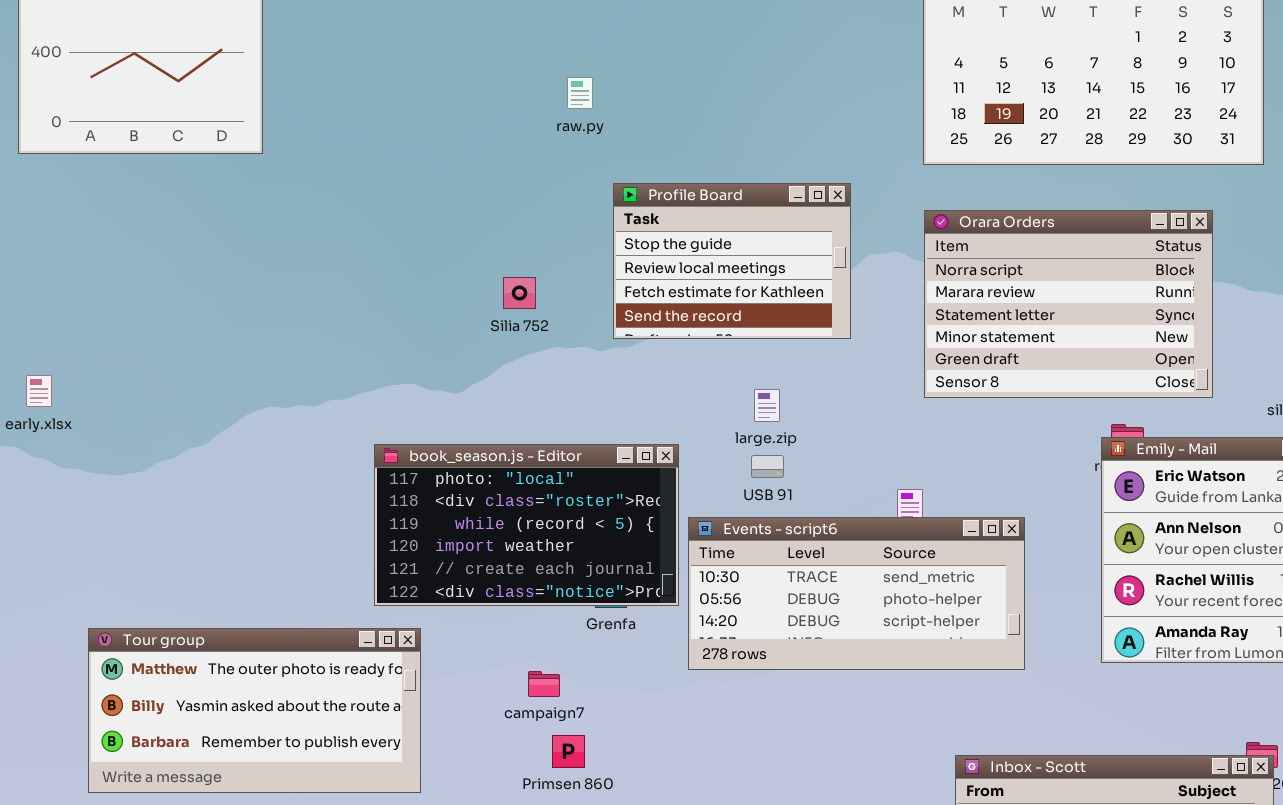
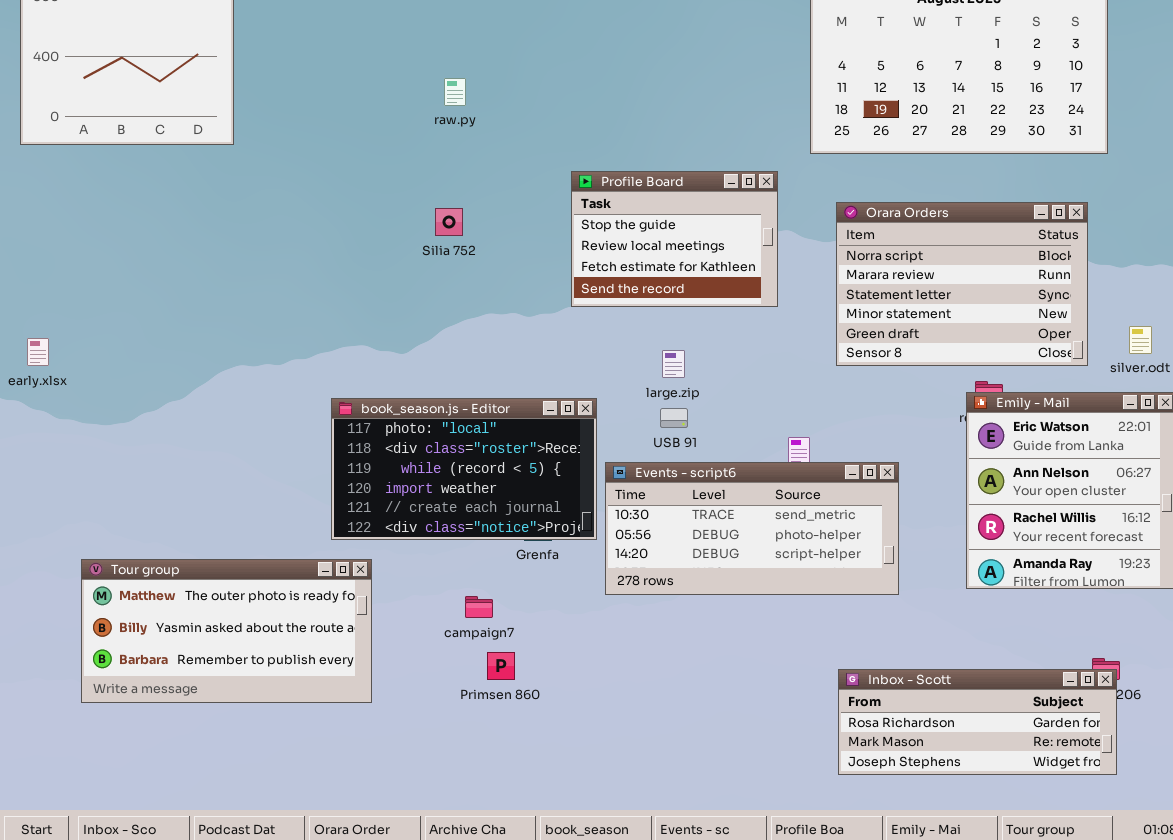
raw.py: [567,77,593,109] -> [444,78,466,106], moved
Profile Board: [613,183,851,339] -> [571,171,778,307], moved
Orara Orders: [924,210,1213,398] -> [836,202,1088,366], moved
Silia 752: [503,277,536,309] -> [435,208,463,236], moved

